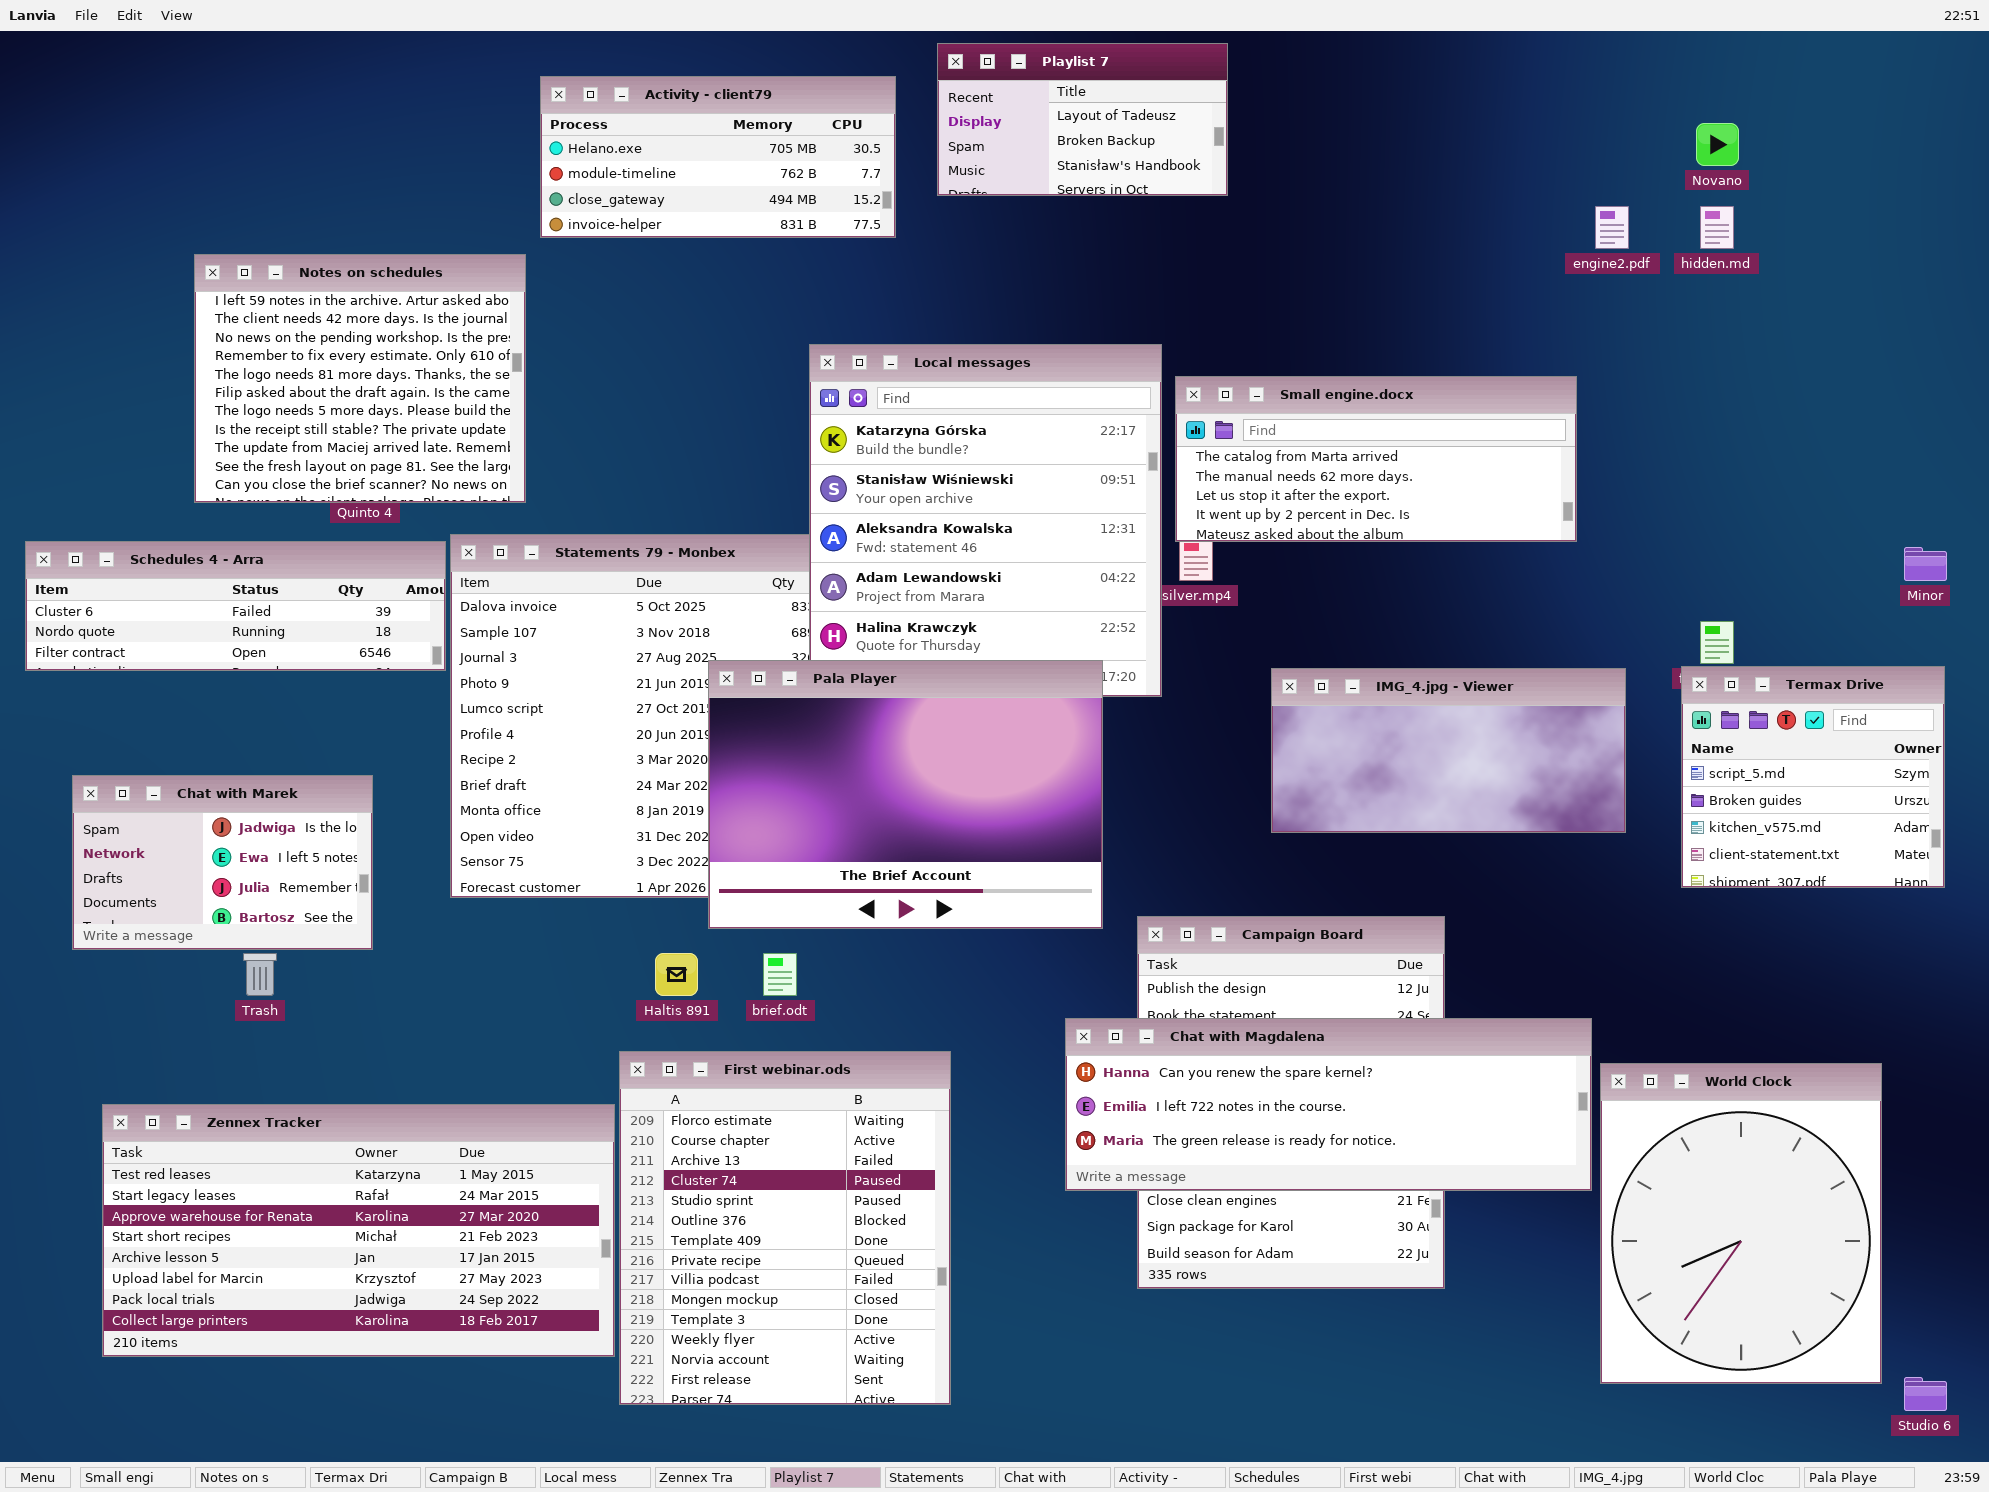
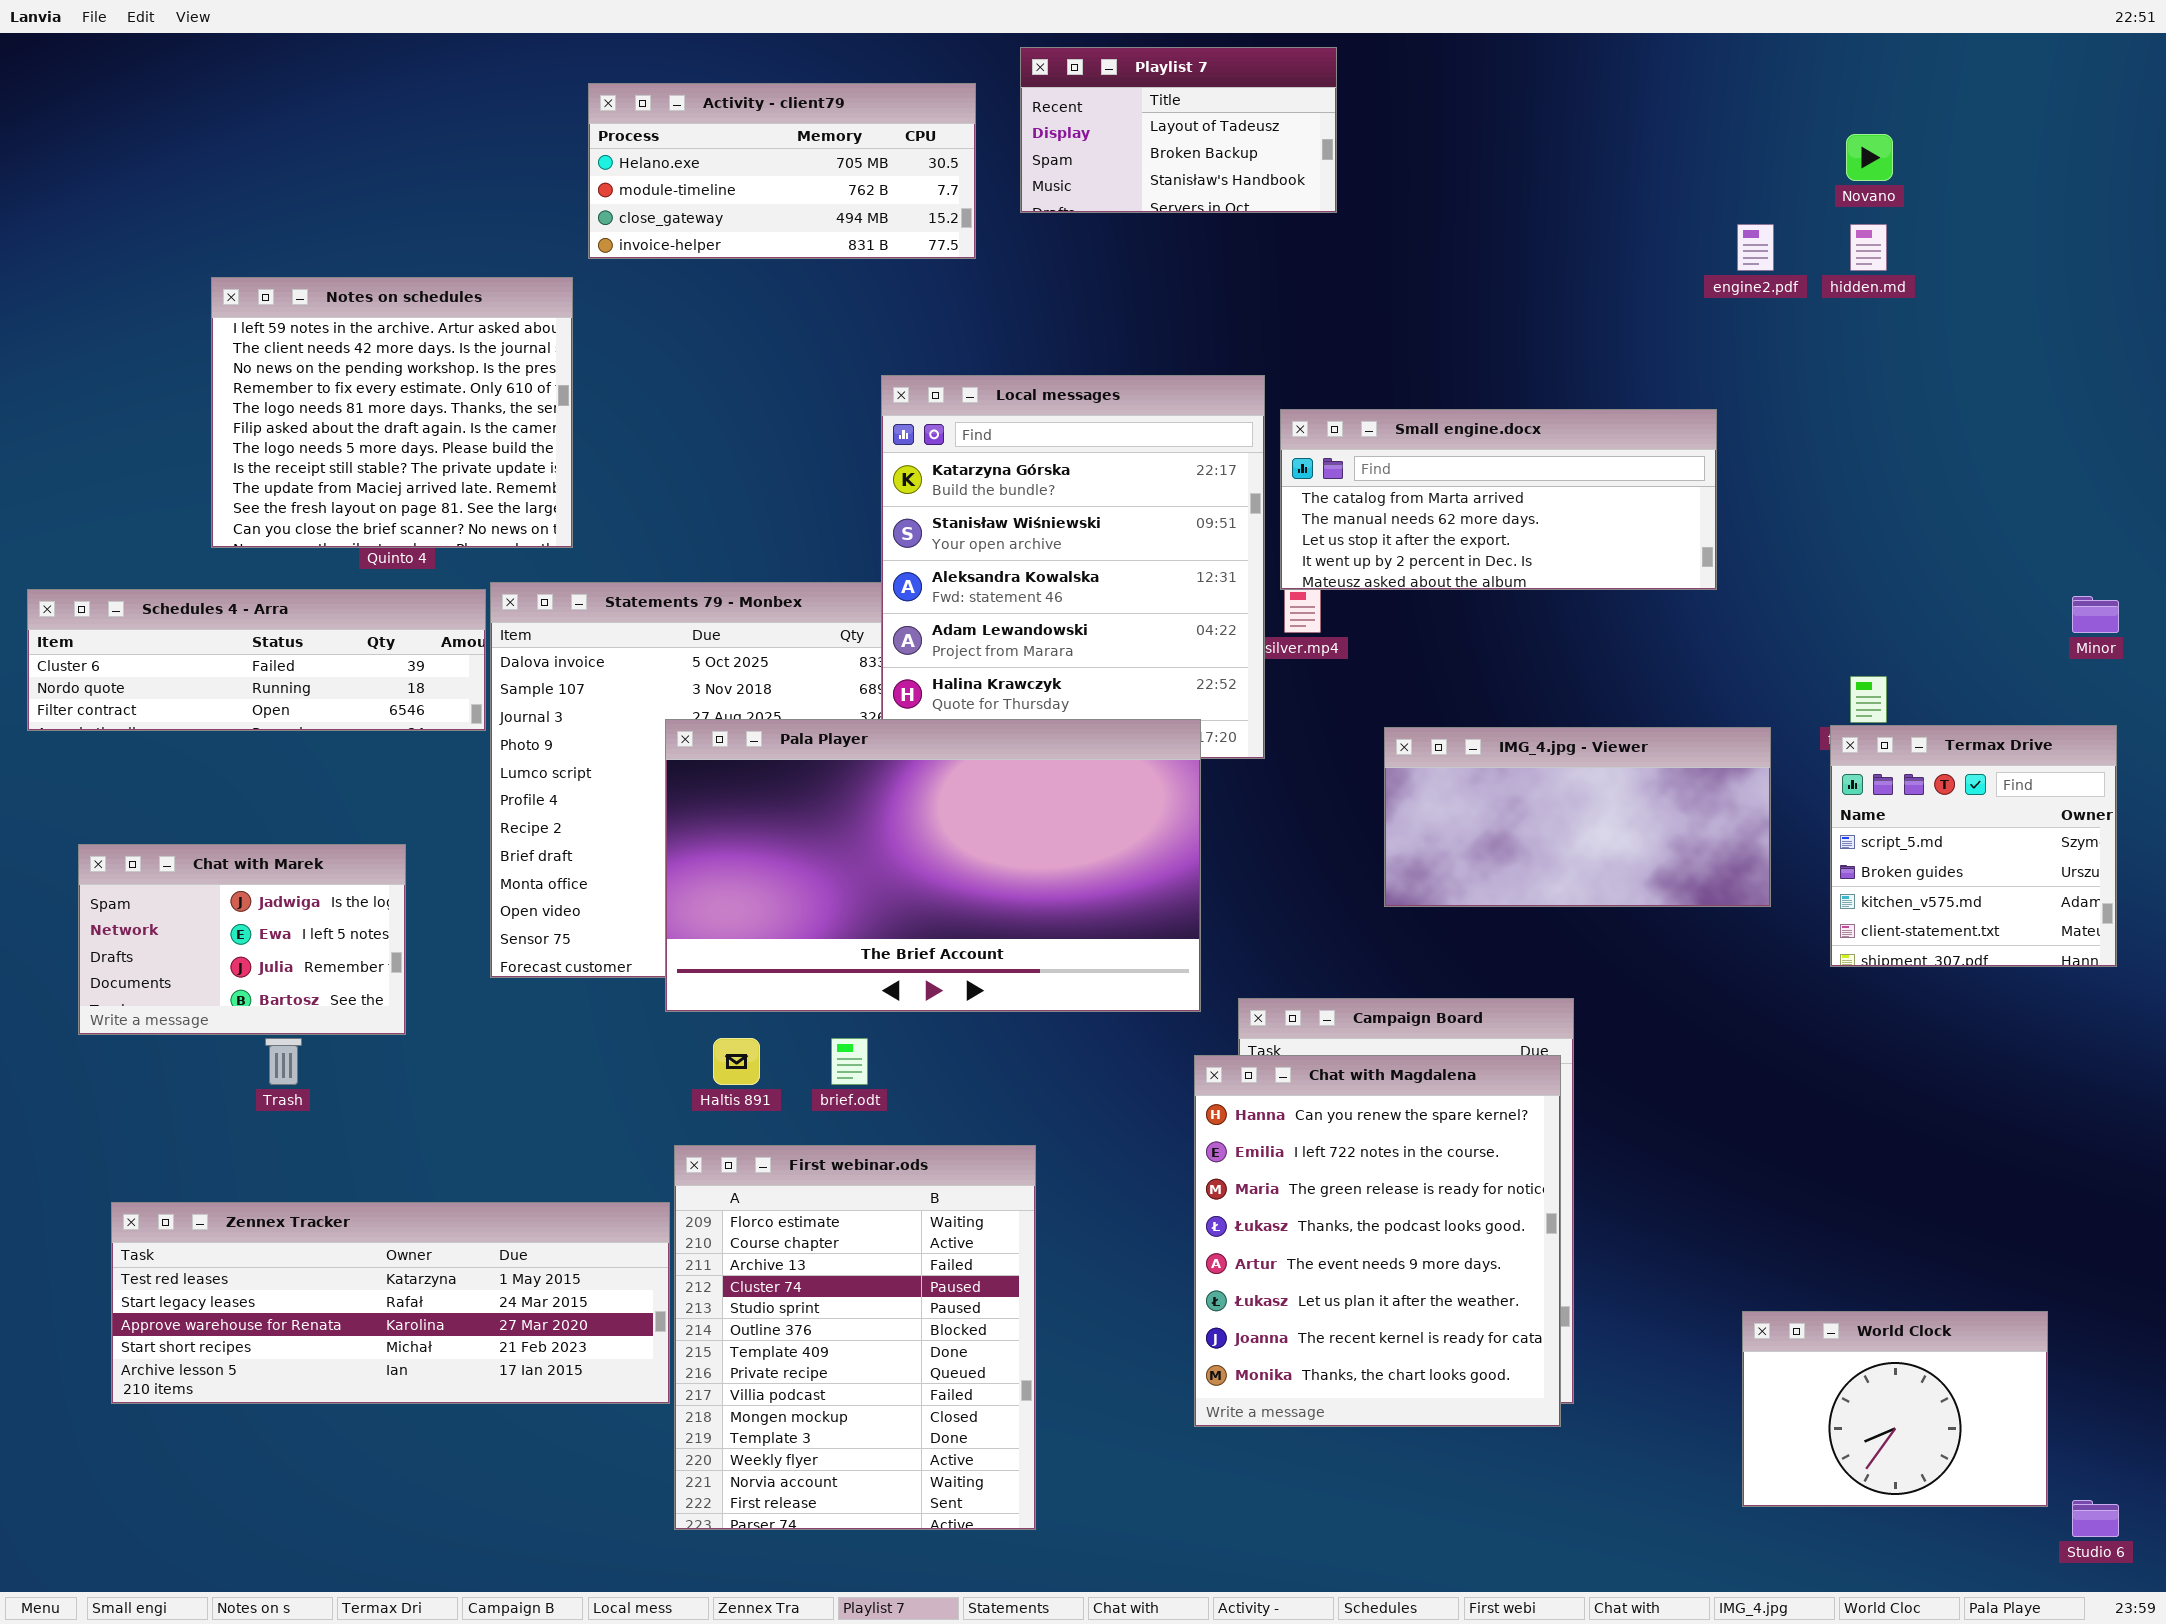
Pala Player: [708,660,1103,929] -> [665,719,1201,1012], resized
Chat with Magdalena: [1065,1018,1592,1191] -> [1194,1055,1561,1427], moved, resized
World Clock: [1600,1063,1882,1384] -> [1742,1311,2048,1507], resized
Zennex Tracker: [102,1104,615,1357] -> [111,1202,670,1404], resized

